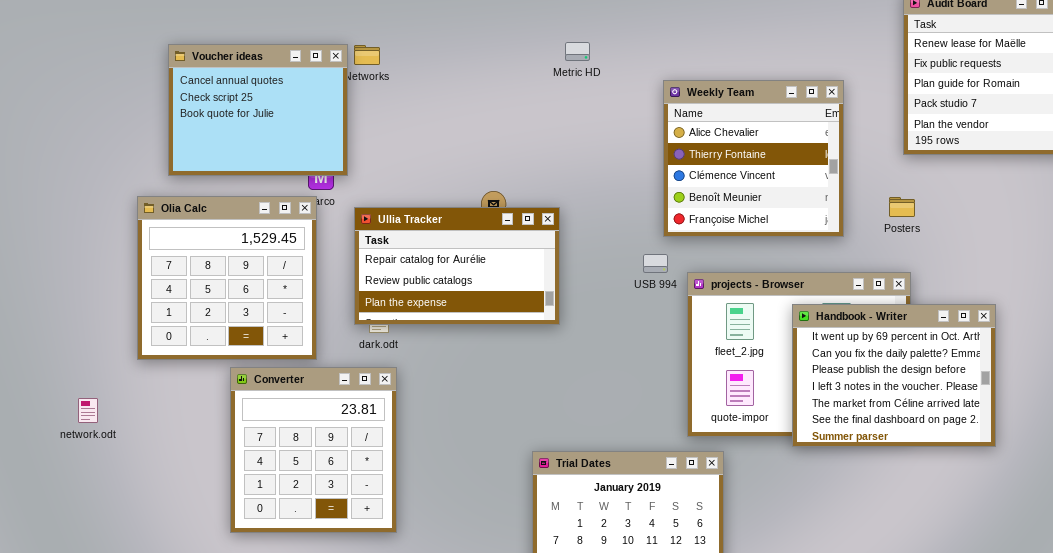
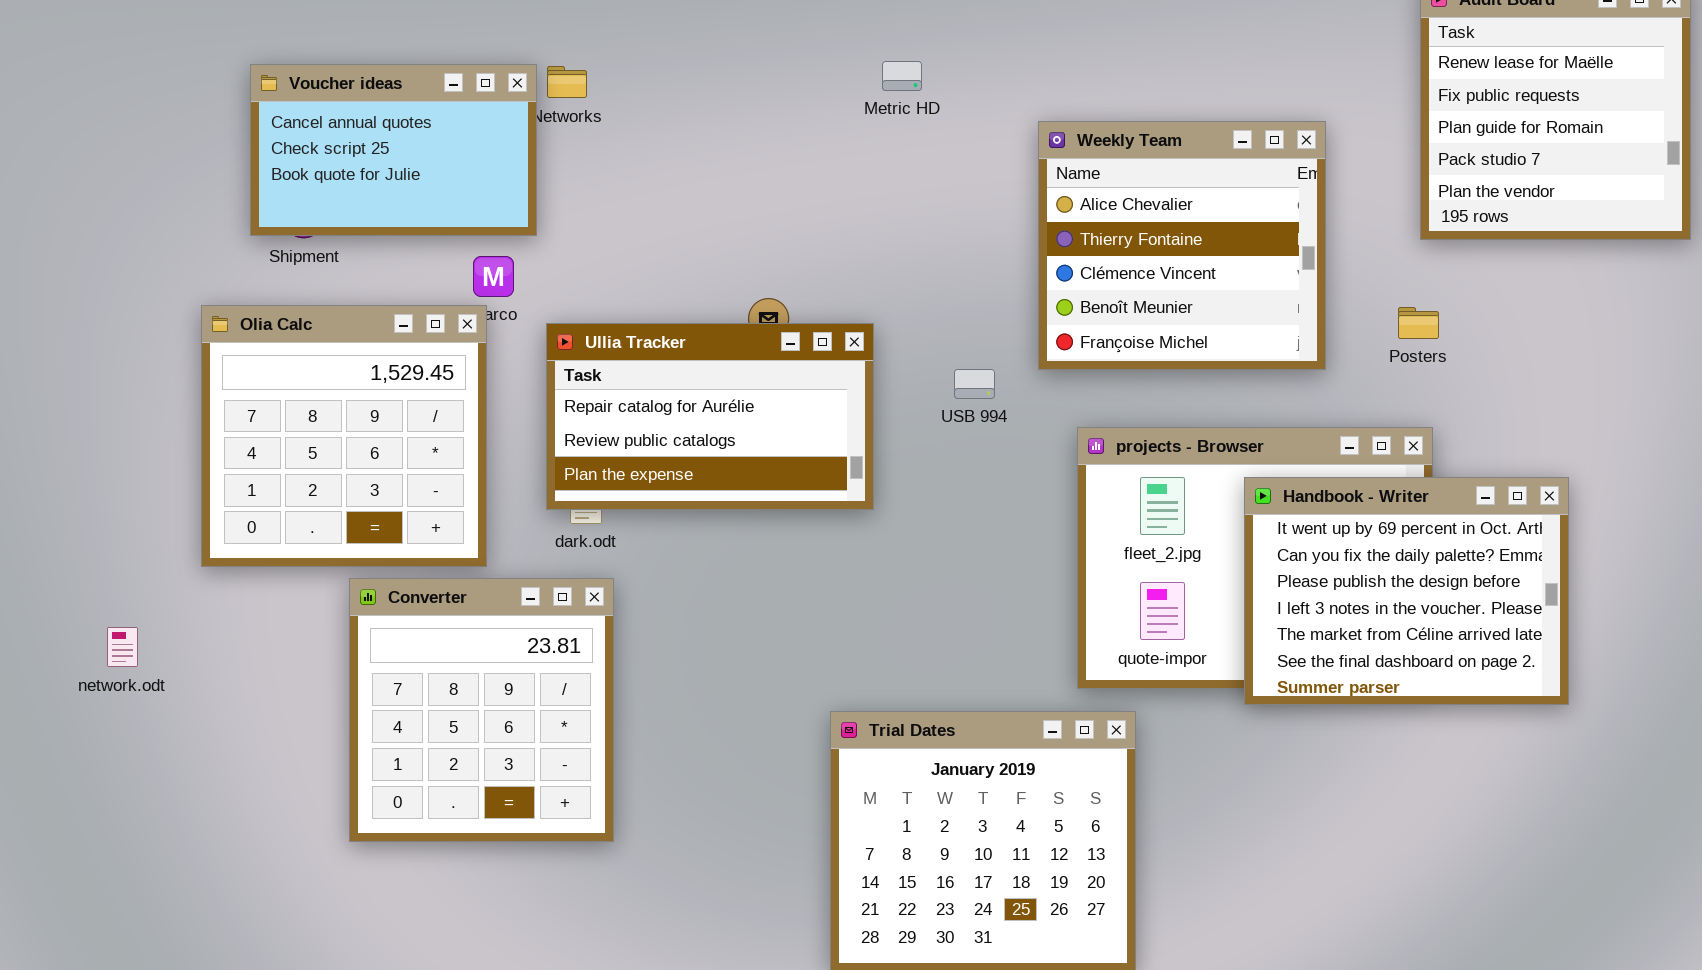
Voucher ideas: [168,44,348,176] -> [250,64,537,236], resized
USB 994: [643,254,668,273] -> [954,369,995,399], moved

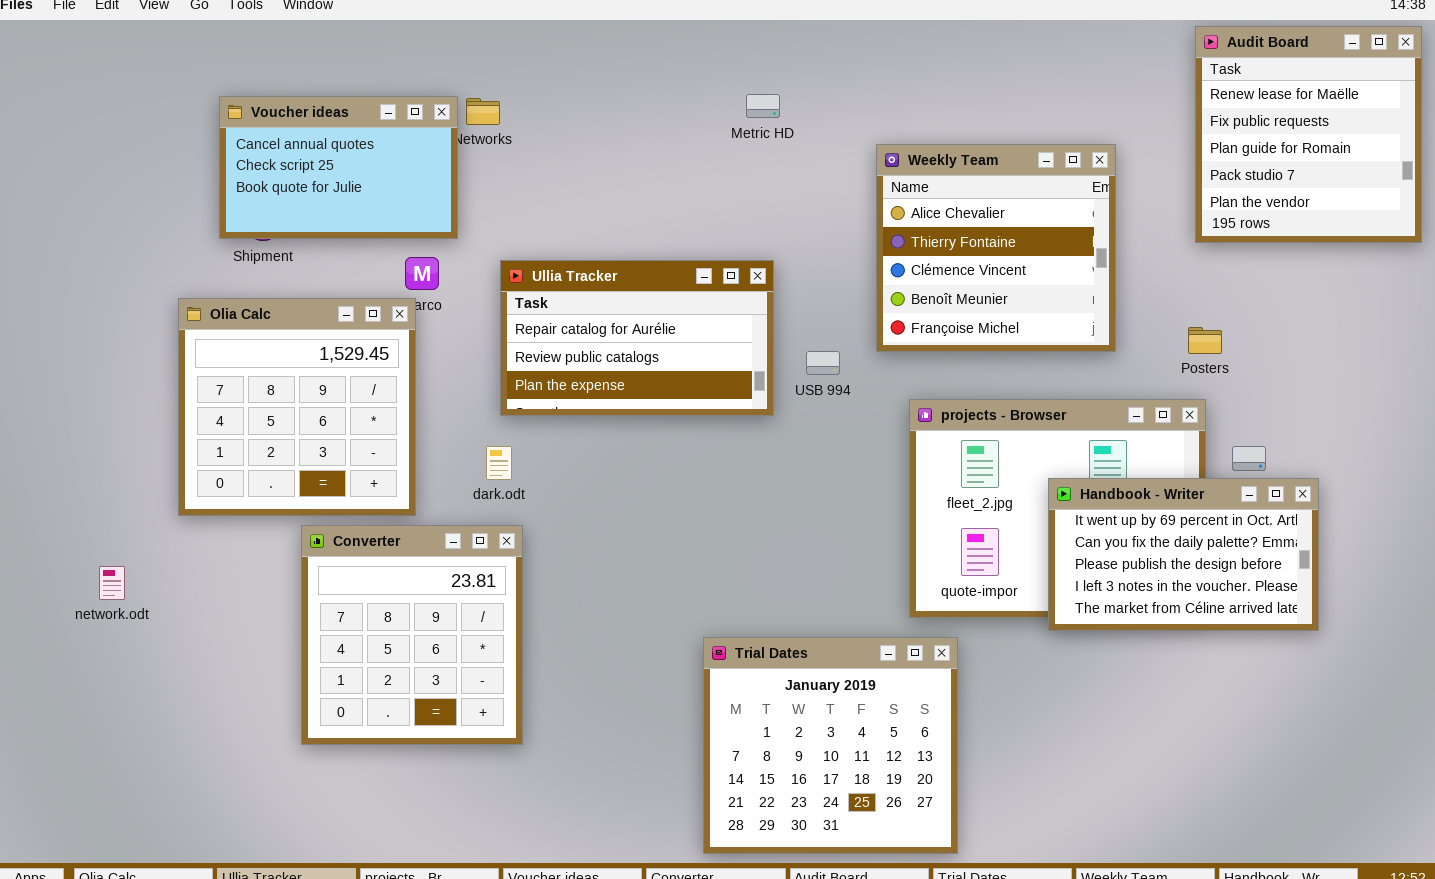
Posters: [1398,307,1439,339] -> [1188,327,1222,354], moved
Ullia Tracker: [546,323,874,510] -> [500,260,774,416], moved
Handbook - Writer: [1244,477,1569,705] -> [1048,478,1319,631], resized

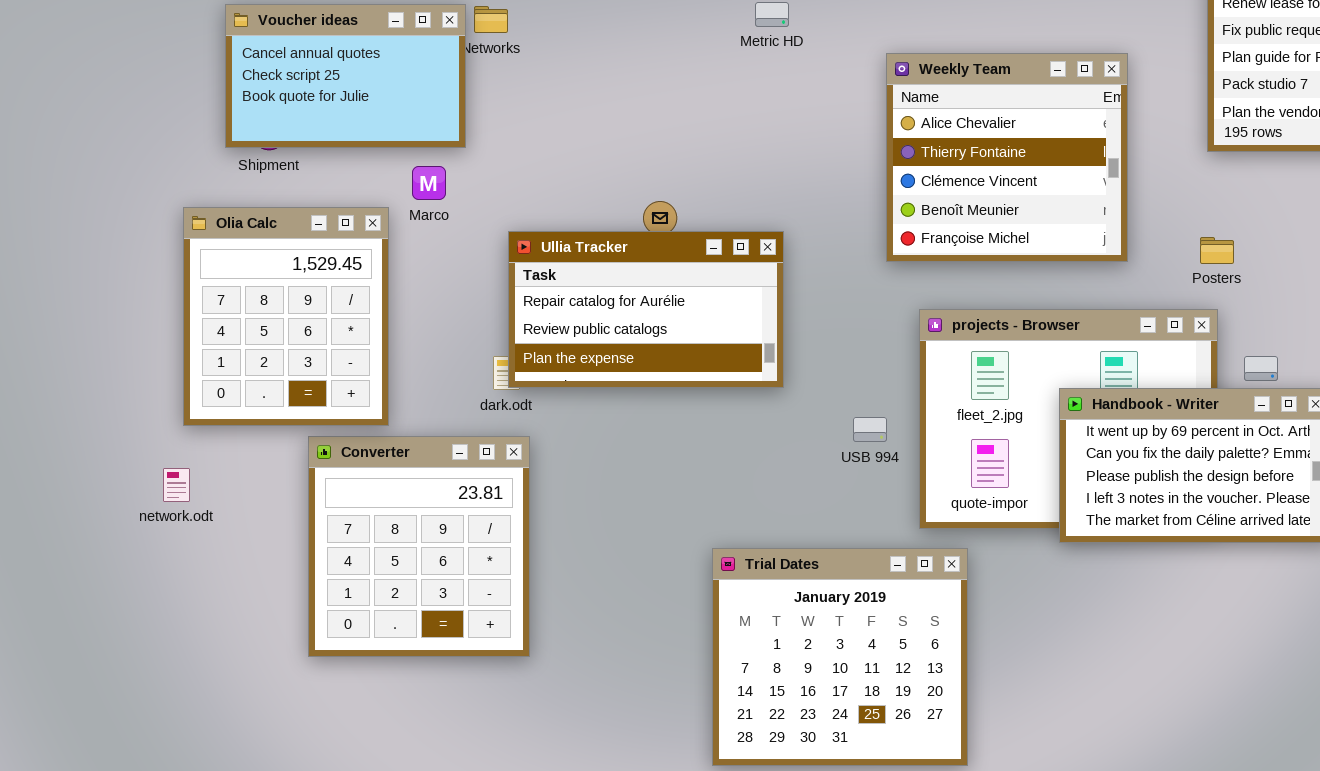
Ullia Tracker: [500,260,774,416] -> [508,231,784,388], moved
Olia Calc: [178,298,416,516] -> [183,207,389,426], resized
USB 994: [806,351,840,375] -> [853,417,887,442], moved
network.odt: [99,566,125,600] -> [163,468,190,502], moved

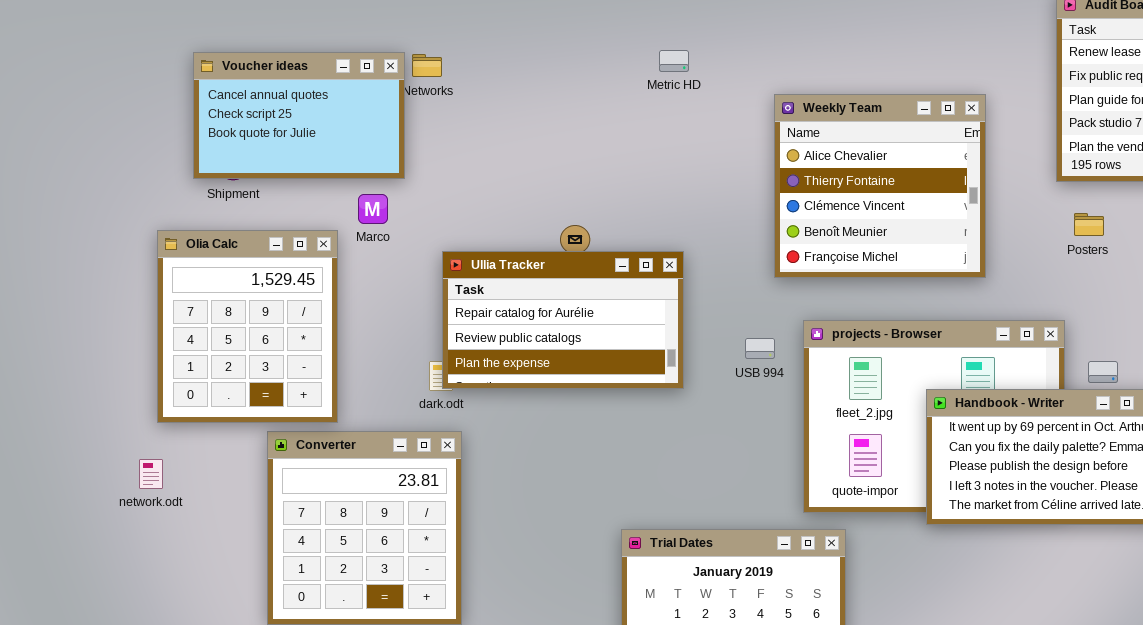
Posters: [1200,237,1234,264] -> [1074,213,1104,236], moved
USB 994: [853,417,887,442] -> [745,338,775,359], moved

